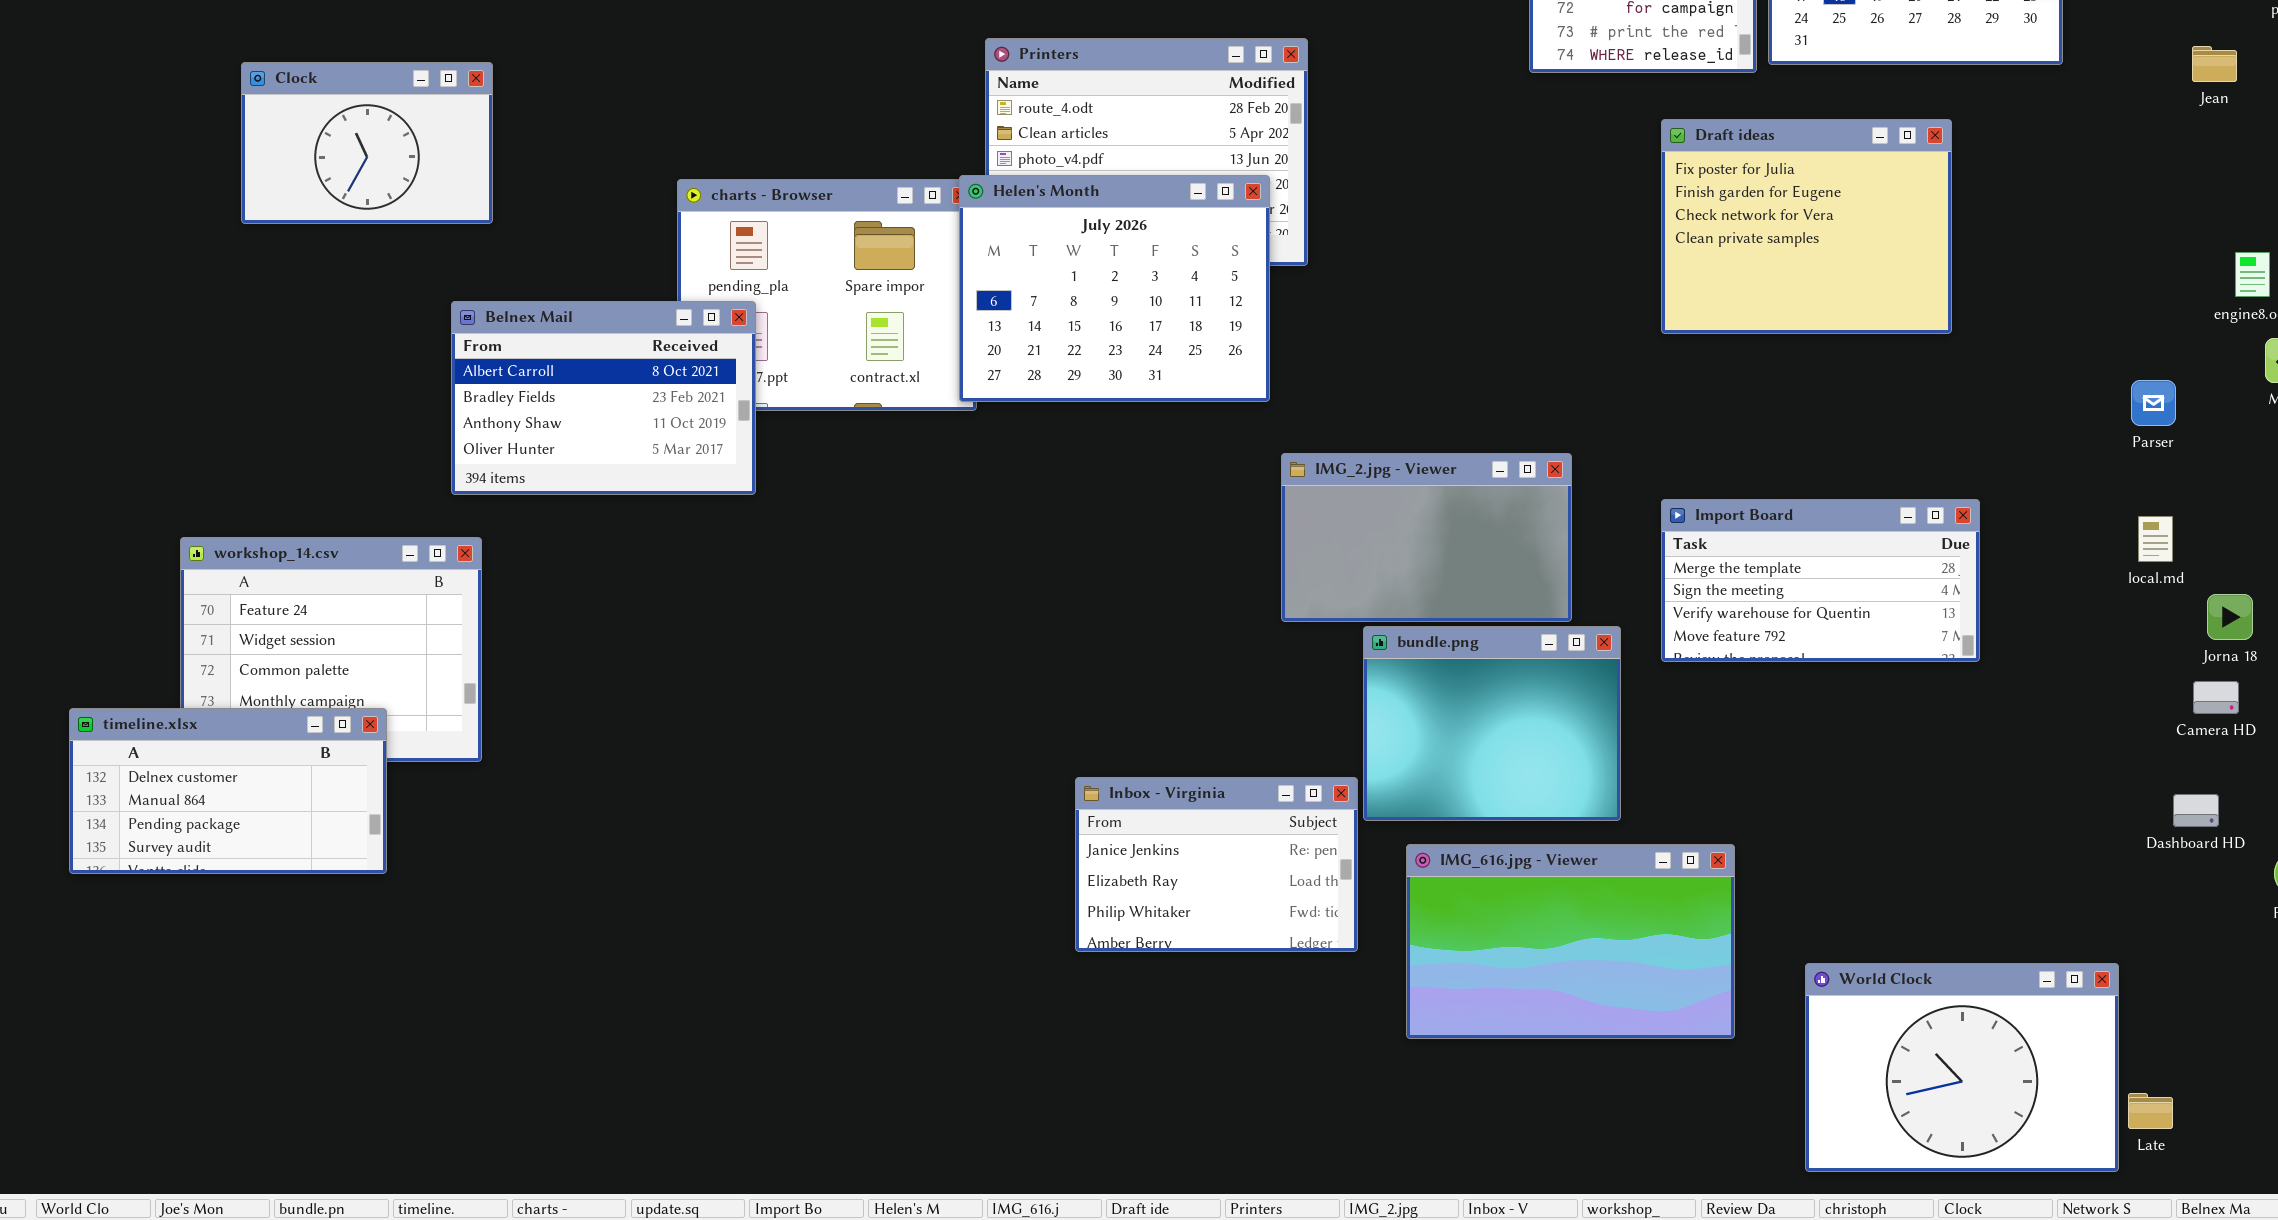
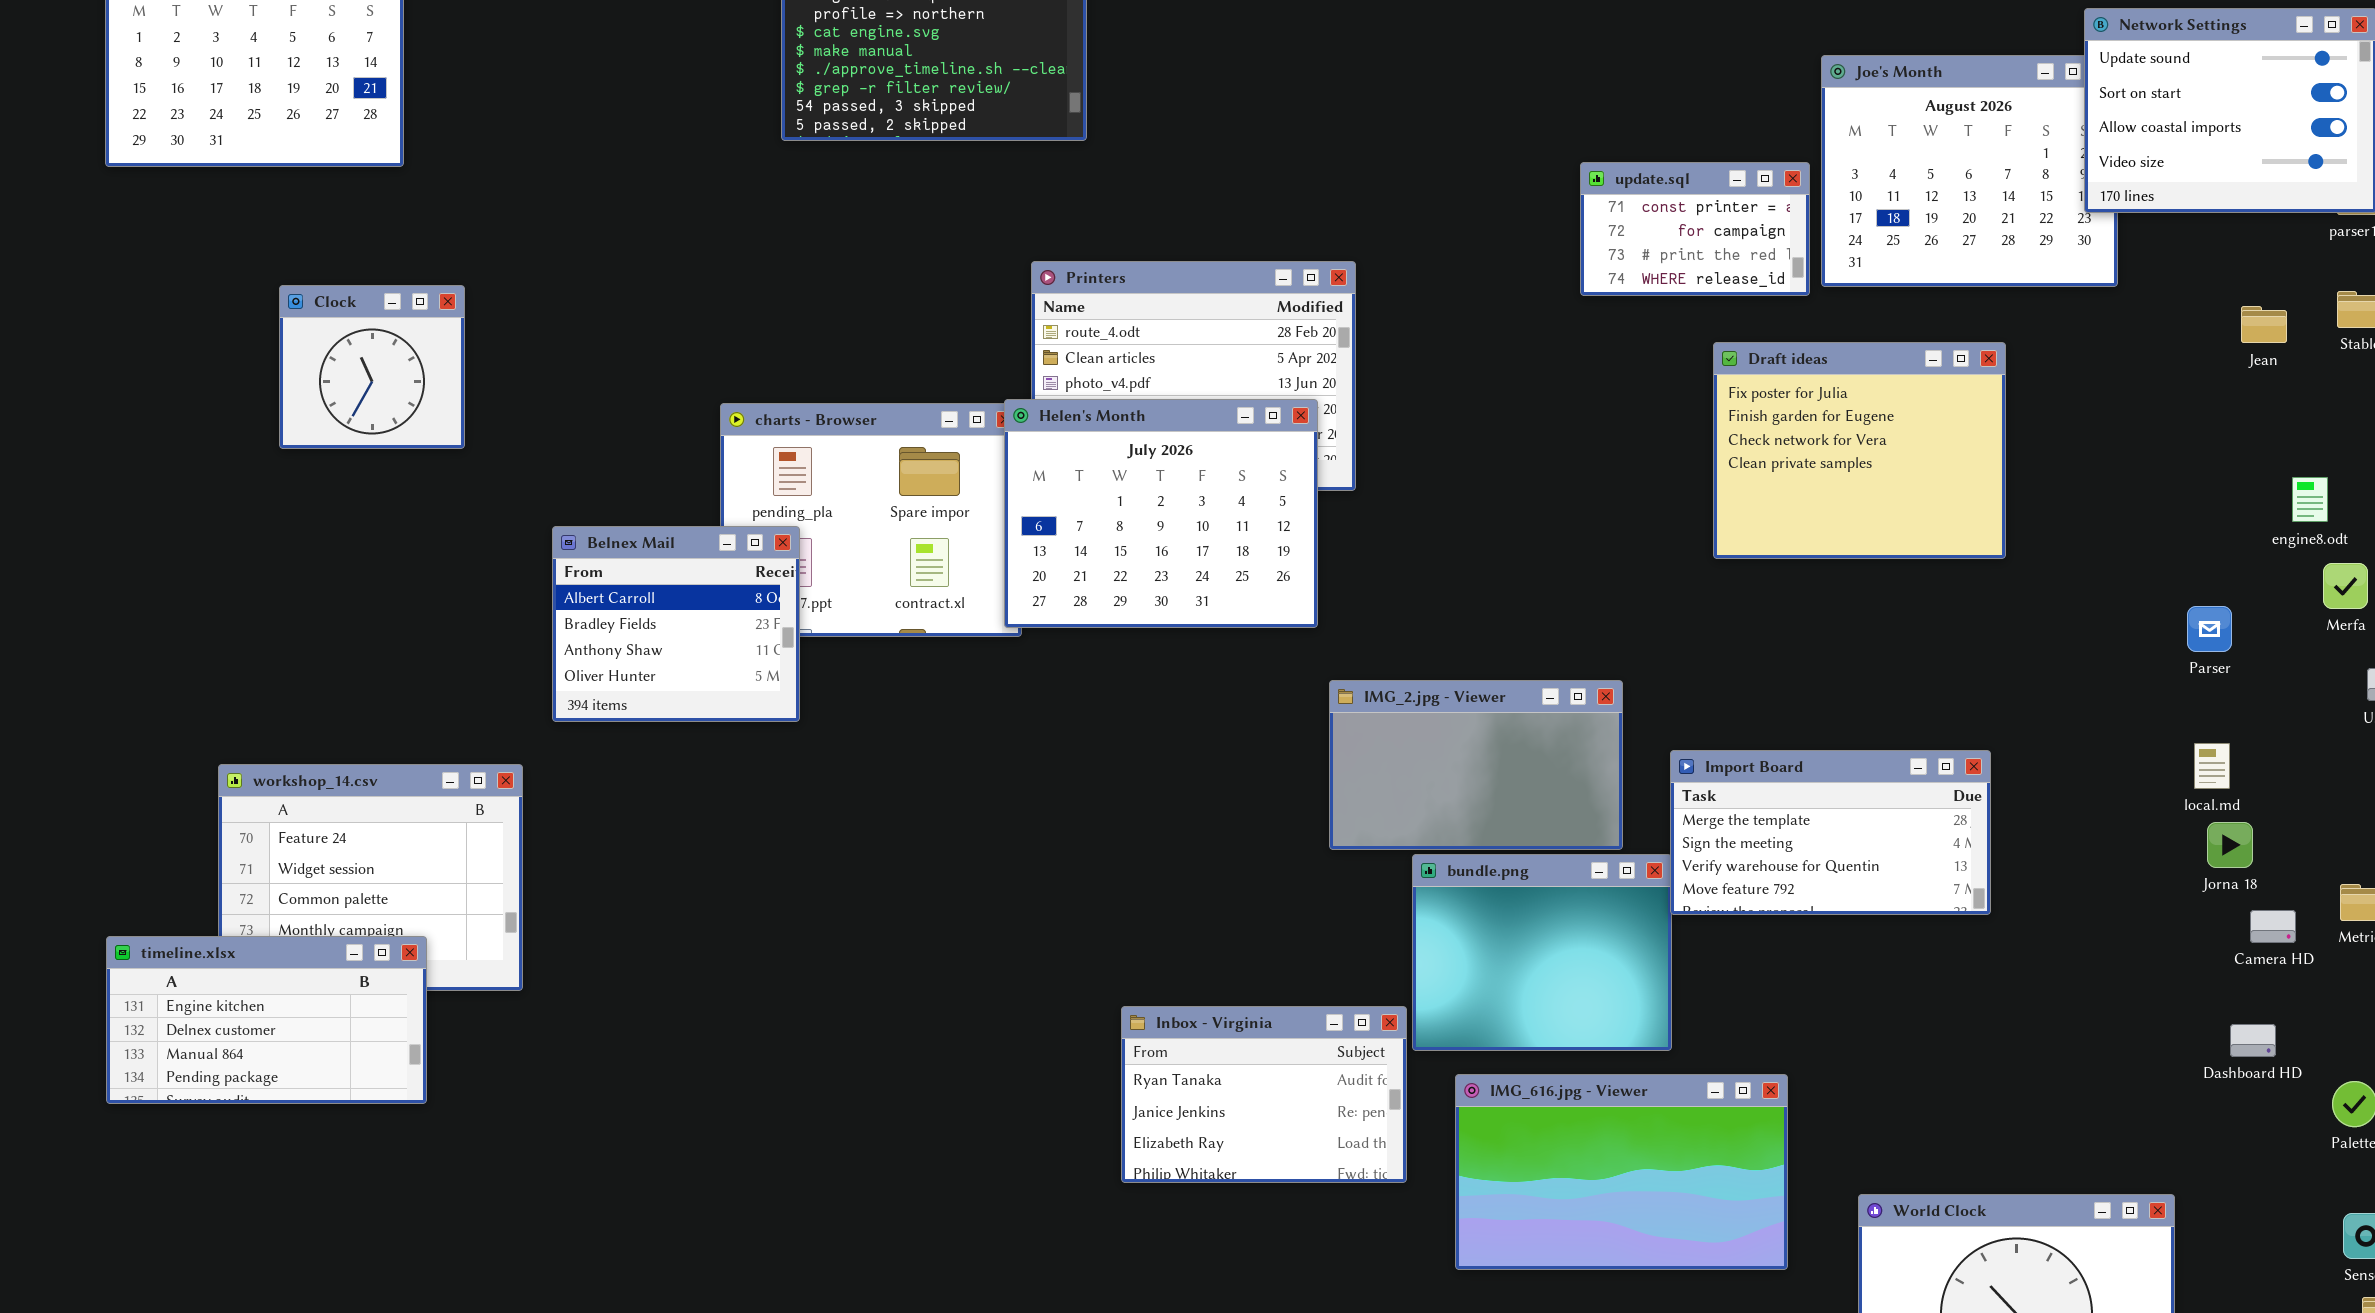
Jean: [2192,46,2237,82] -> [2241,306,2287,343], moved
Clock: [241,62,493,224] -> [279,285,465,449], resized
Belnex Mail: [451,301,756,495] -> [552,526,800,722], resized
Import Board: [1661,499,1980,662] -> [1670,750,1991,915], moved
Jorna 18: [2207,594,2253,640] -> [2207,822,2253,868], moved
timeline.xlsx: [69,708,387,874] -> [106,936,427,1104], scrolled up 1 row
Inbox - Virginia: [1075,777,1358,952] -> [1121,1006,1407,1183], scrolled up 1 row

